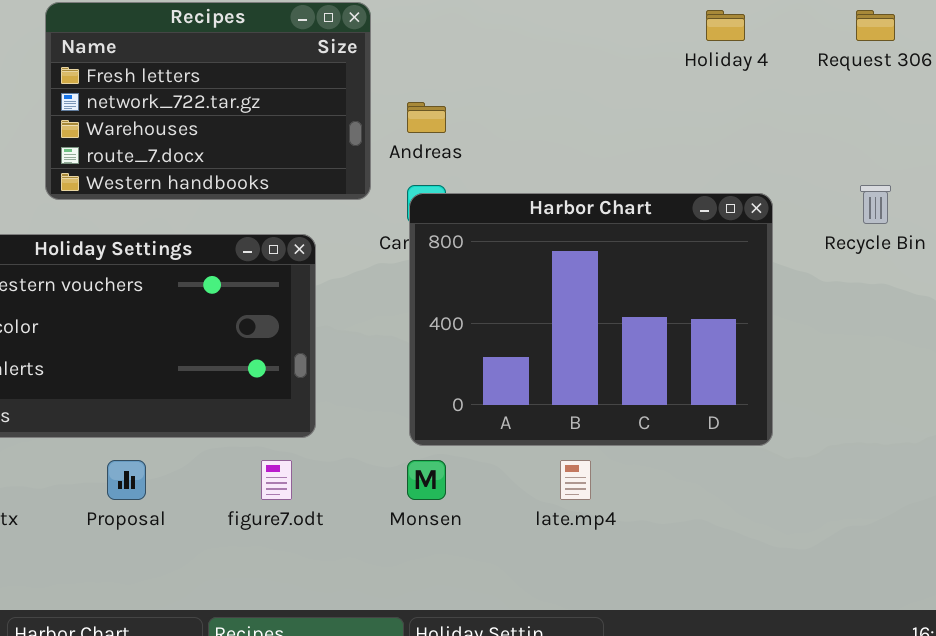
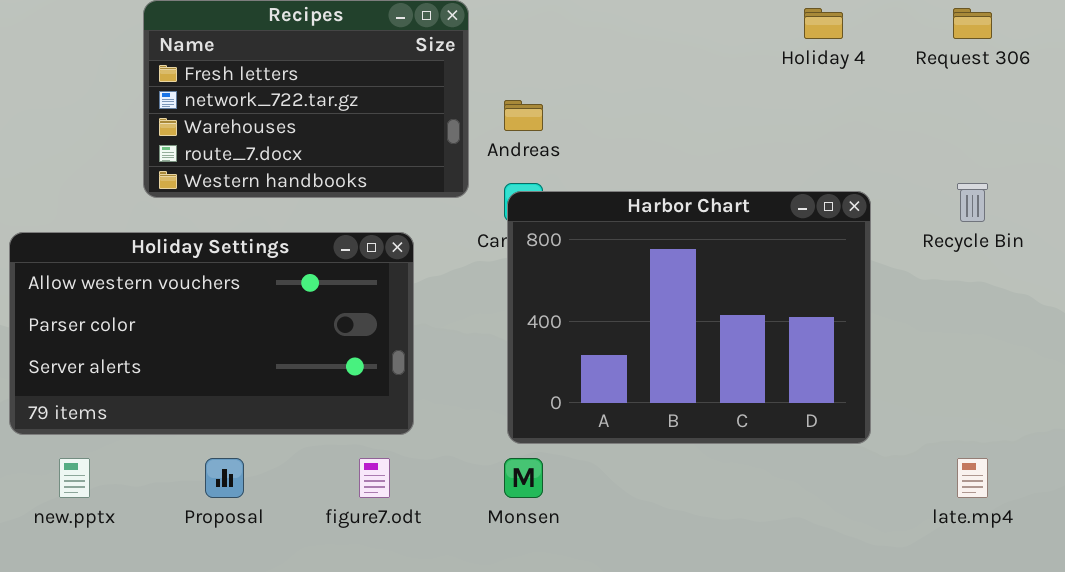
late.mp4: [560,460,591,500] -> [957,458,988,498], moved

